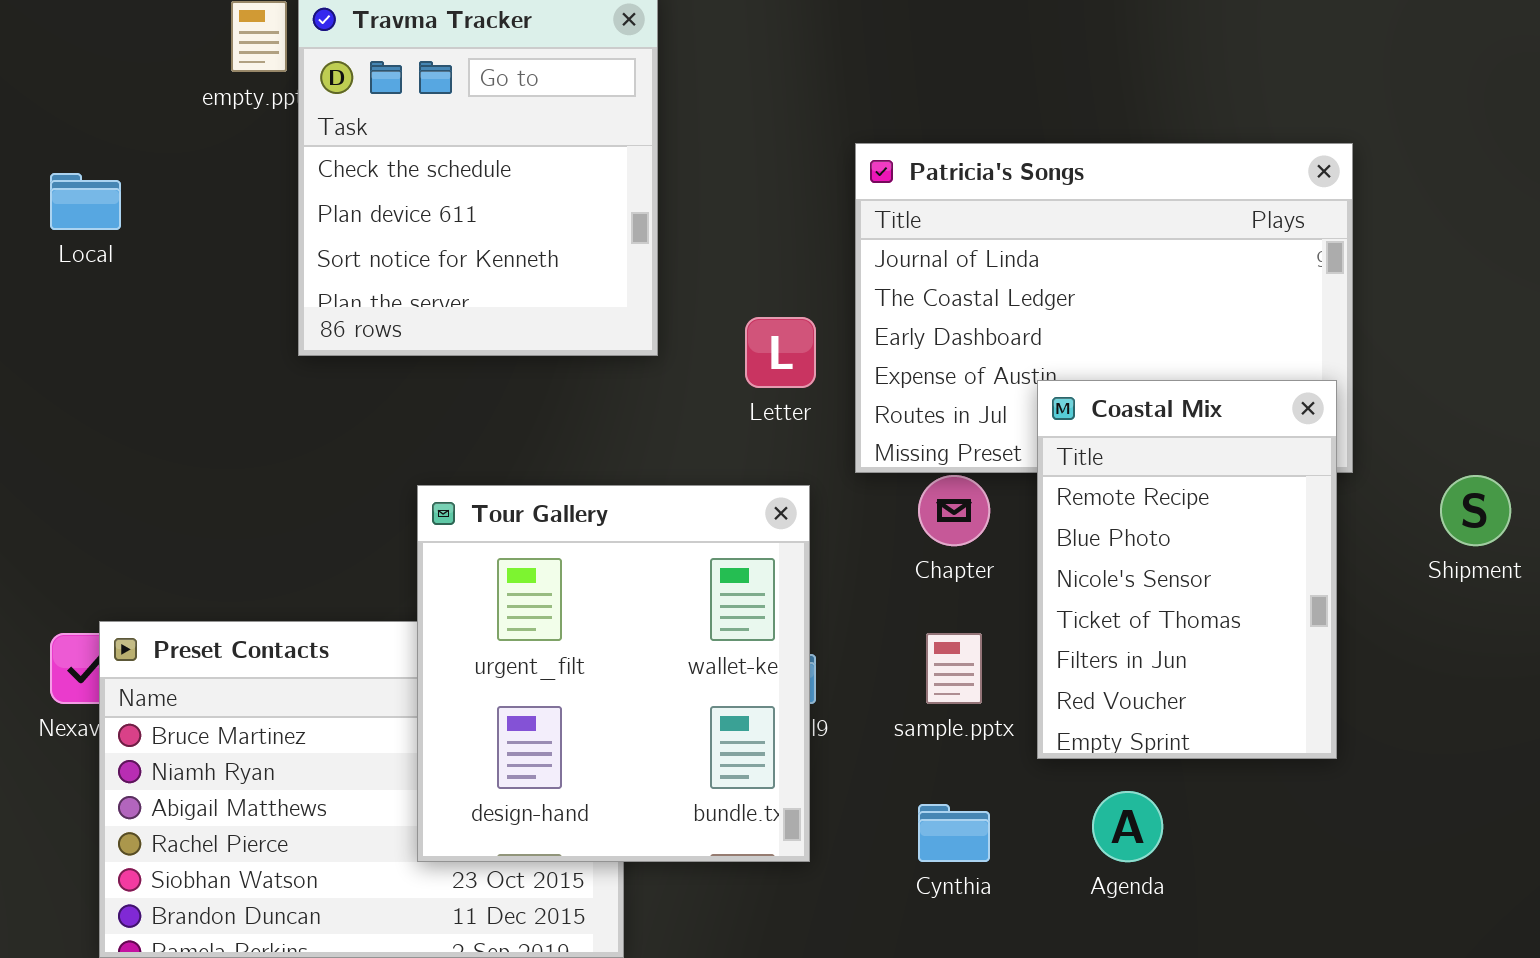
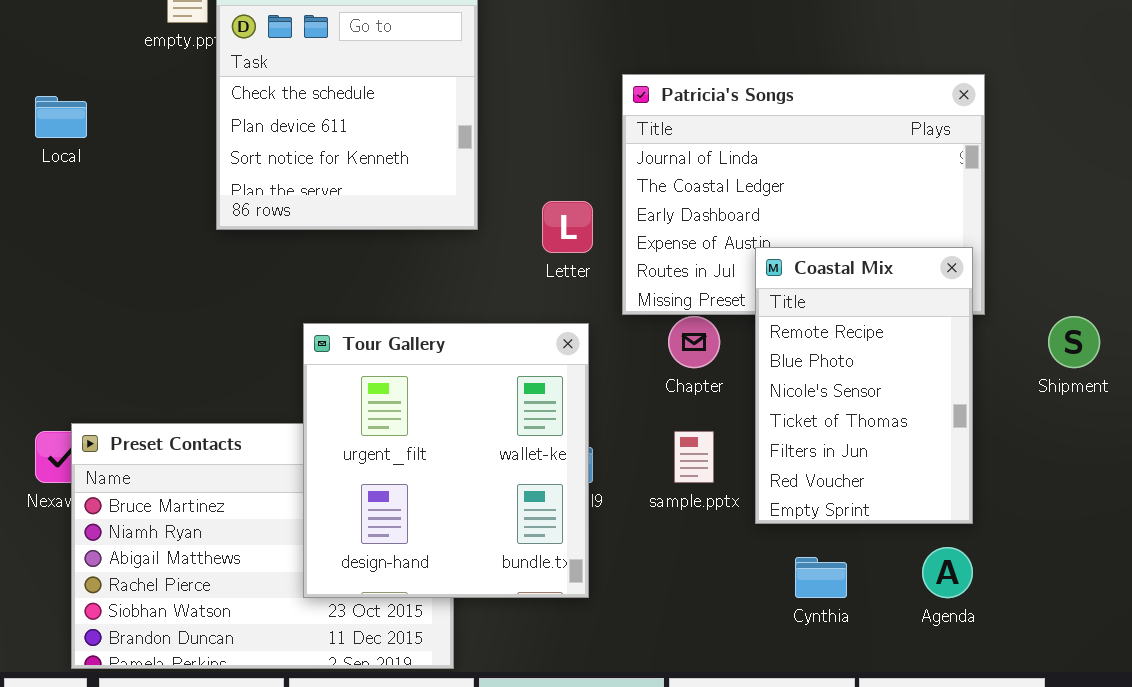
Agenda: [1092,791,1163,862] -> [922,547,973,598], moved
Cynthia: [918,804,990,862] -> [795,557,847,598], moved

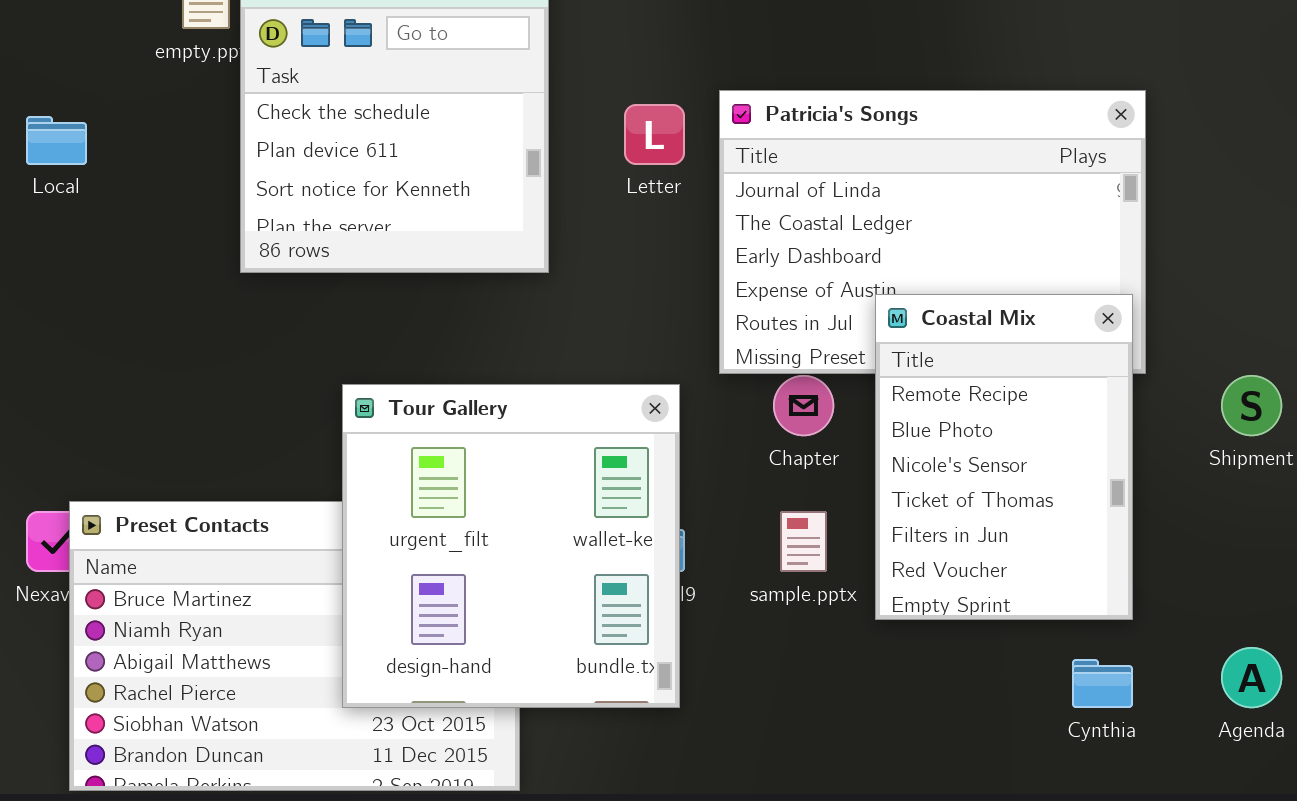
Letter: [542,201,593,253] -> [624,104,685,165], moved
Agenda: [922,547,973,598] -> [1221,647,1282,708], moved
Cynthia: [795,557,847,598] -> [1072,659,1133,708], moved

